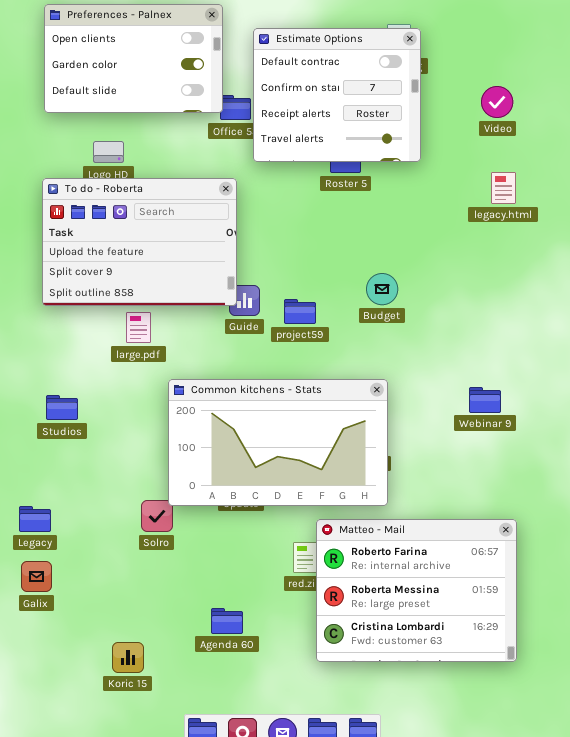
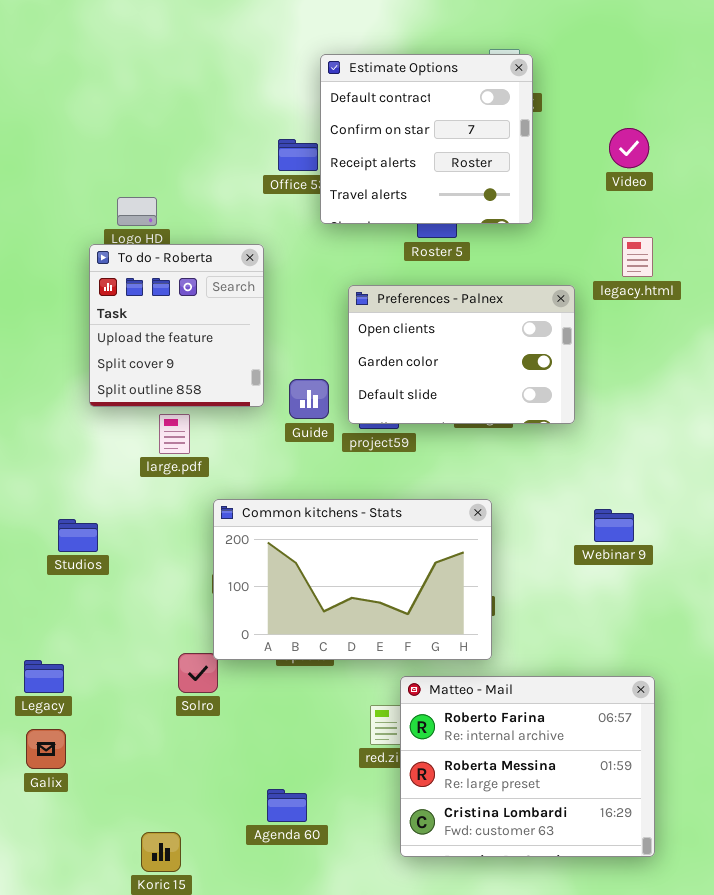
Preferences - Palnex: [44,4,223,113] -> [348,285,575,424], moved
To do - Roberta: [42,178,237,306] -> [89,244,264,407], moved, resized

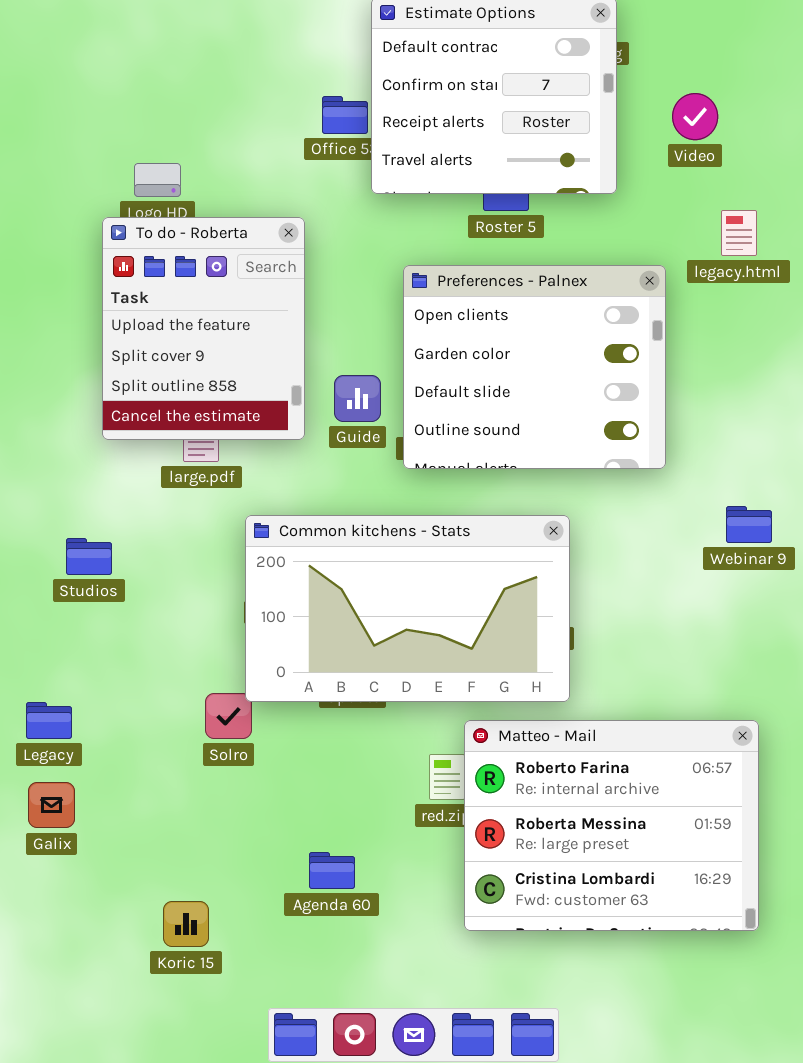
Video: [609,128,649,168] -> [672,93,718,140], moved
To do - Roberta: [89,244,264,407] -> [102,217,305,440], resized
Preferences - Palnex: [348,285,575,424] -> [403,265,666,469], resized
Webinar 9: [594,509,634,542] -> [726,506,772,543], moved

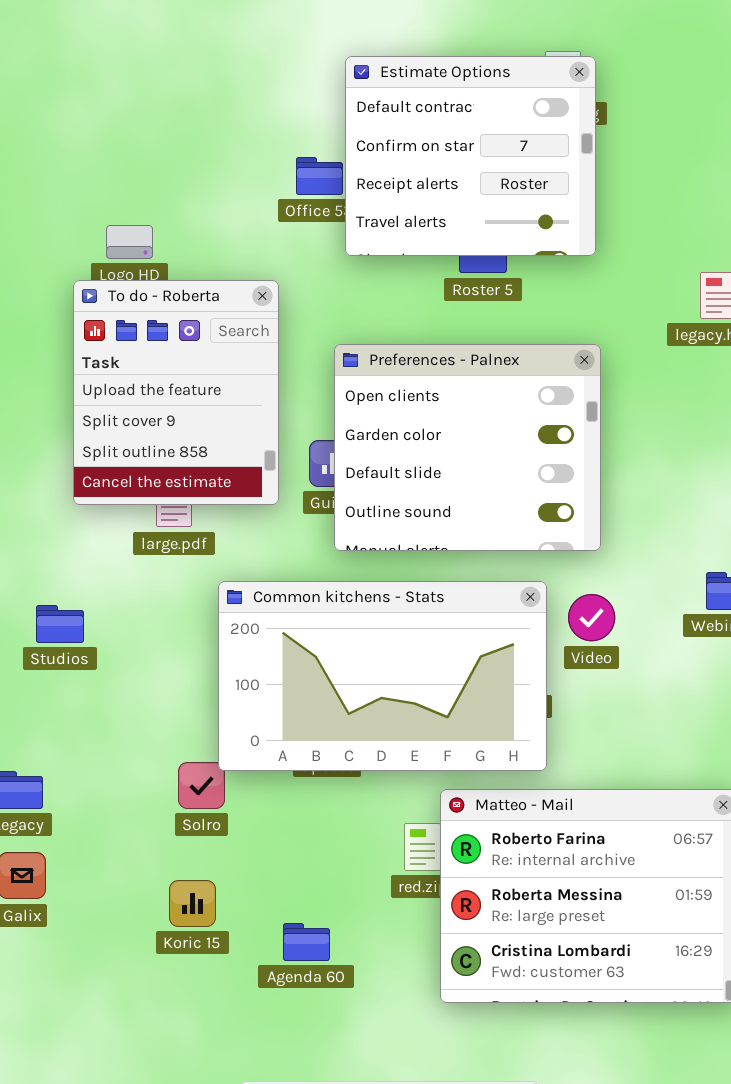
Video: [672,93,718,140] -> [568,594,615,641], moved
Preferences - Palnex: [403,265,666,469] -> [334,344,601,551], moved
Koric 15: [163,901,209,947] -> [169,880,216,927], moved

